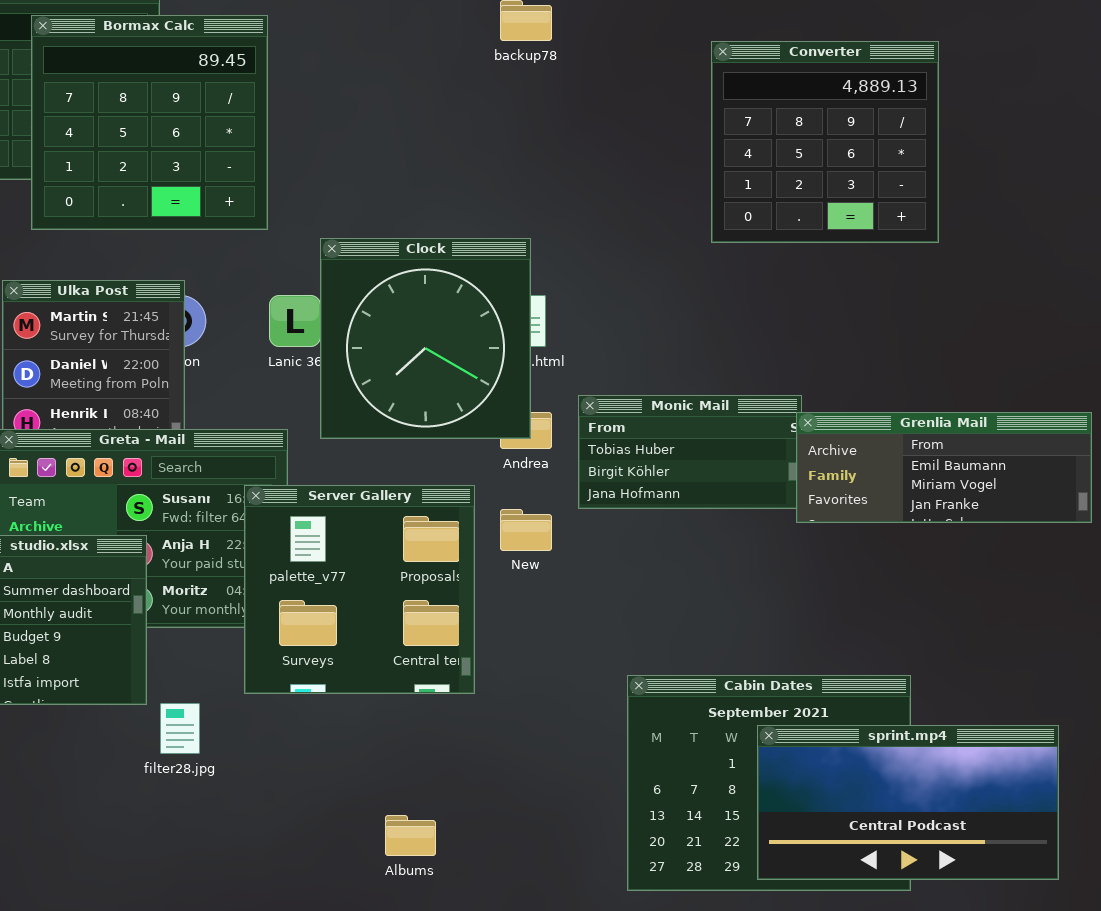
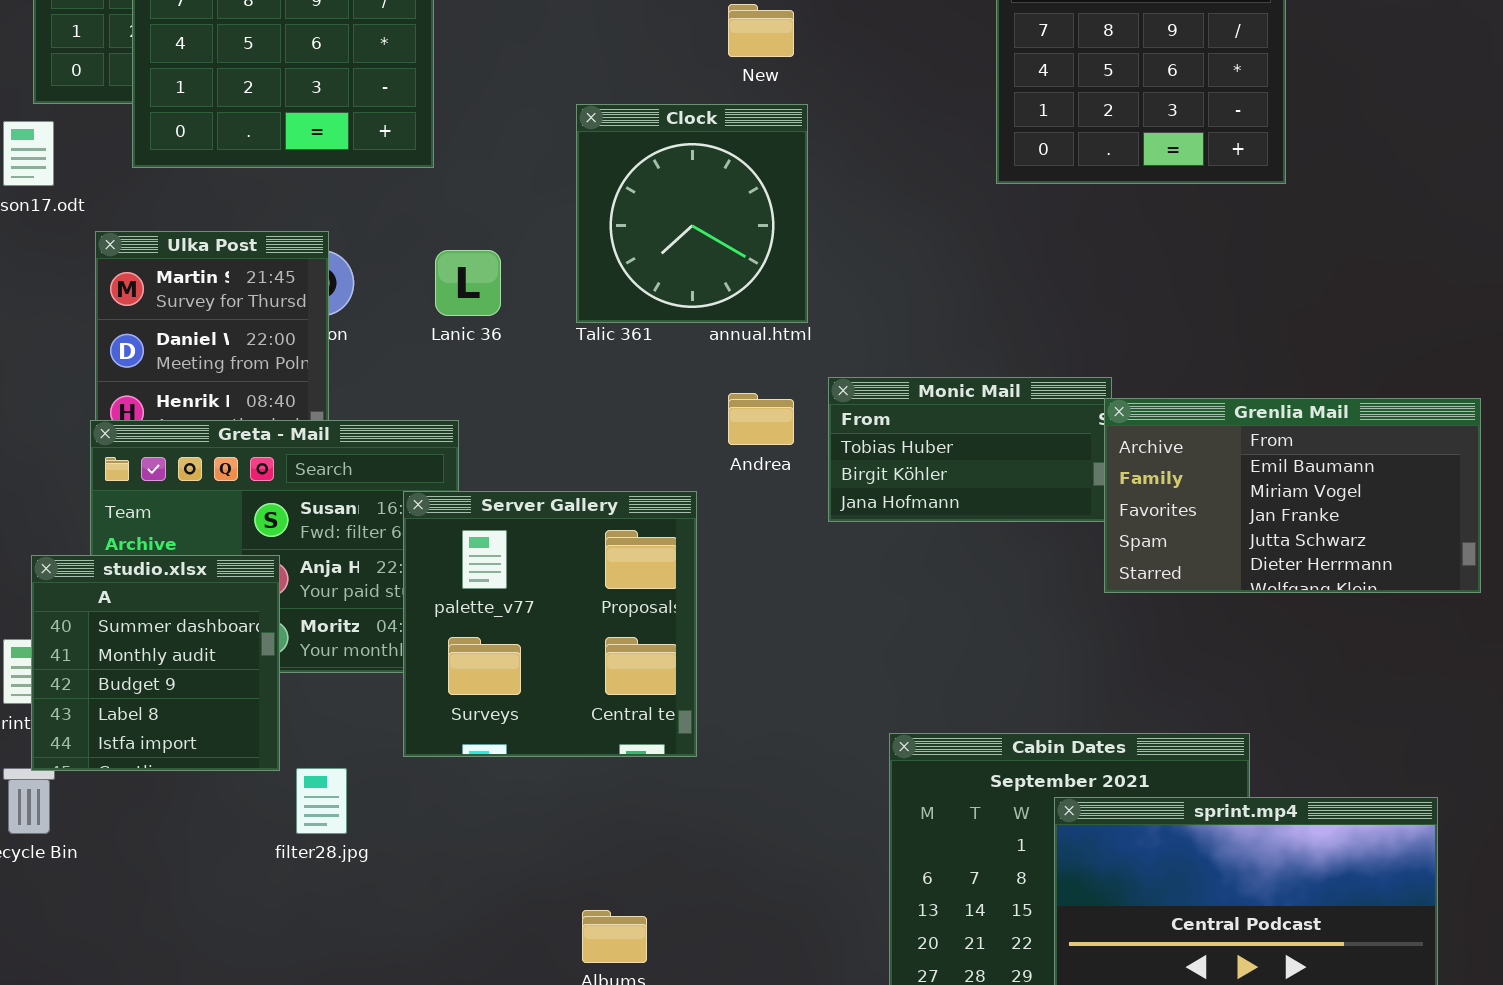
Clock: [320,238,531,439] -> [576,104,808,323], moved, resized
Grenlia Mail: [796,412,1092,523] -> [1104,398,1481,593], resized
New: [500,509,552,551] -> [728,4,794,57], moved

